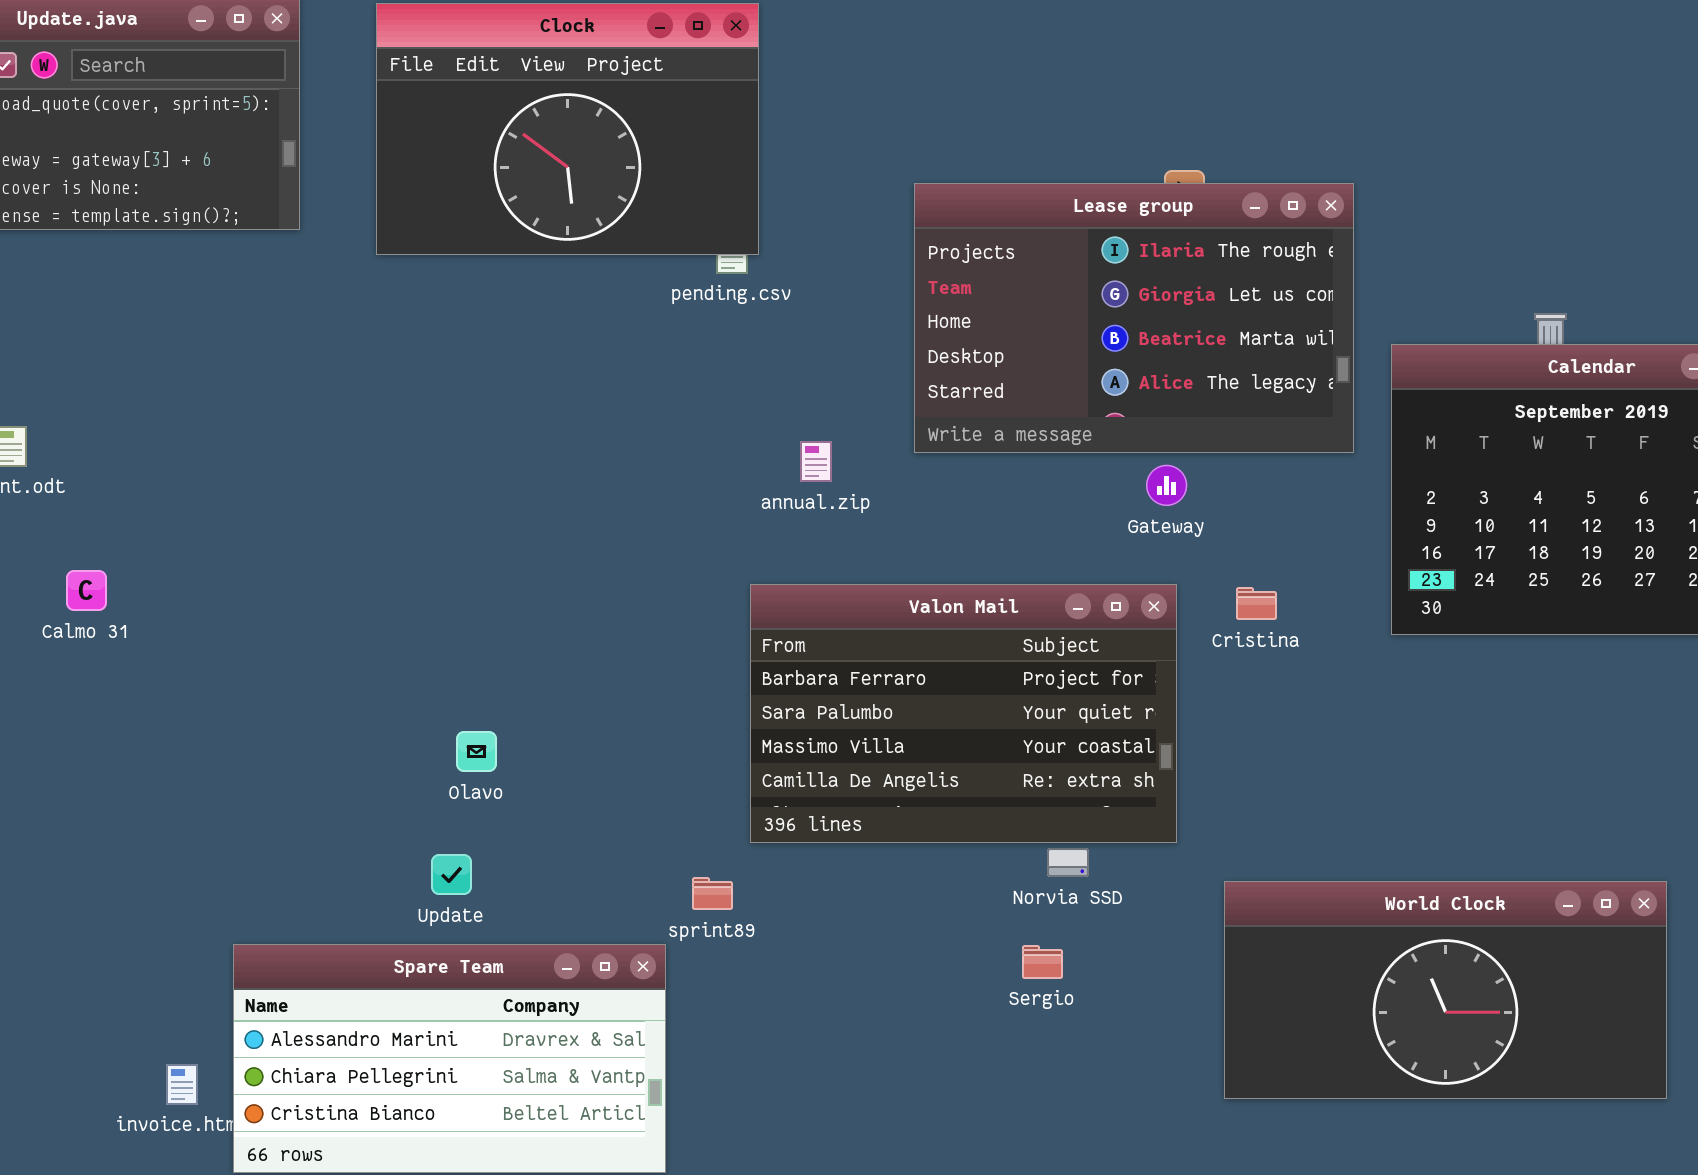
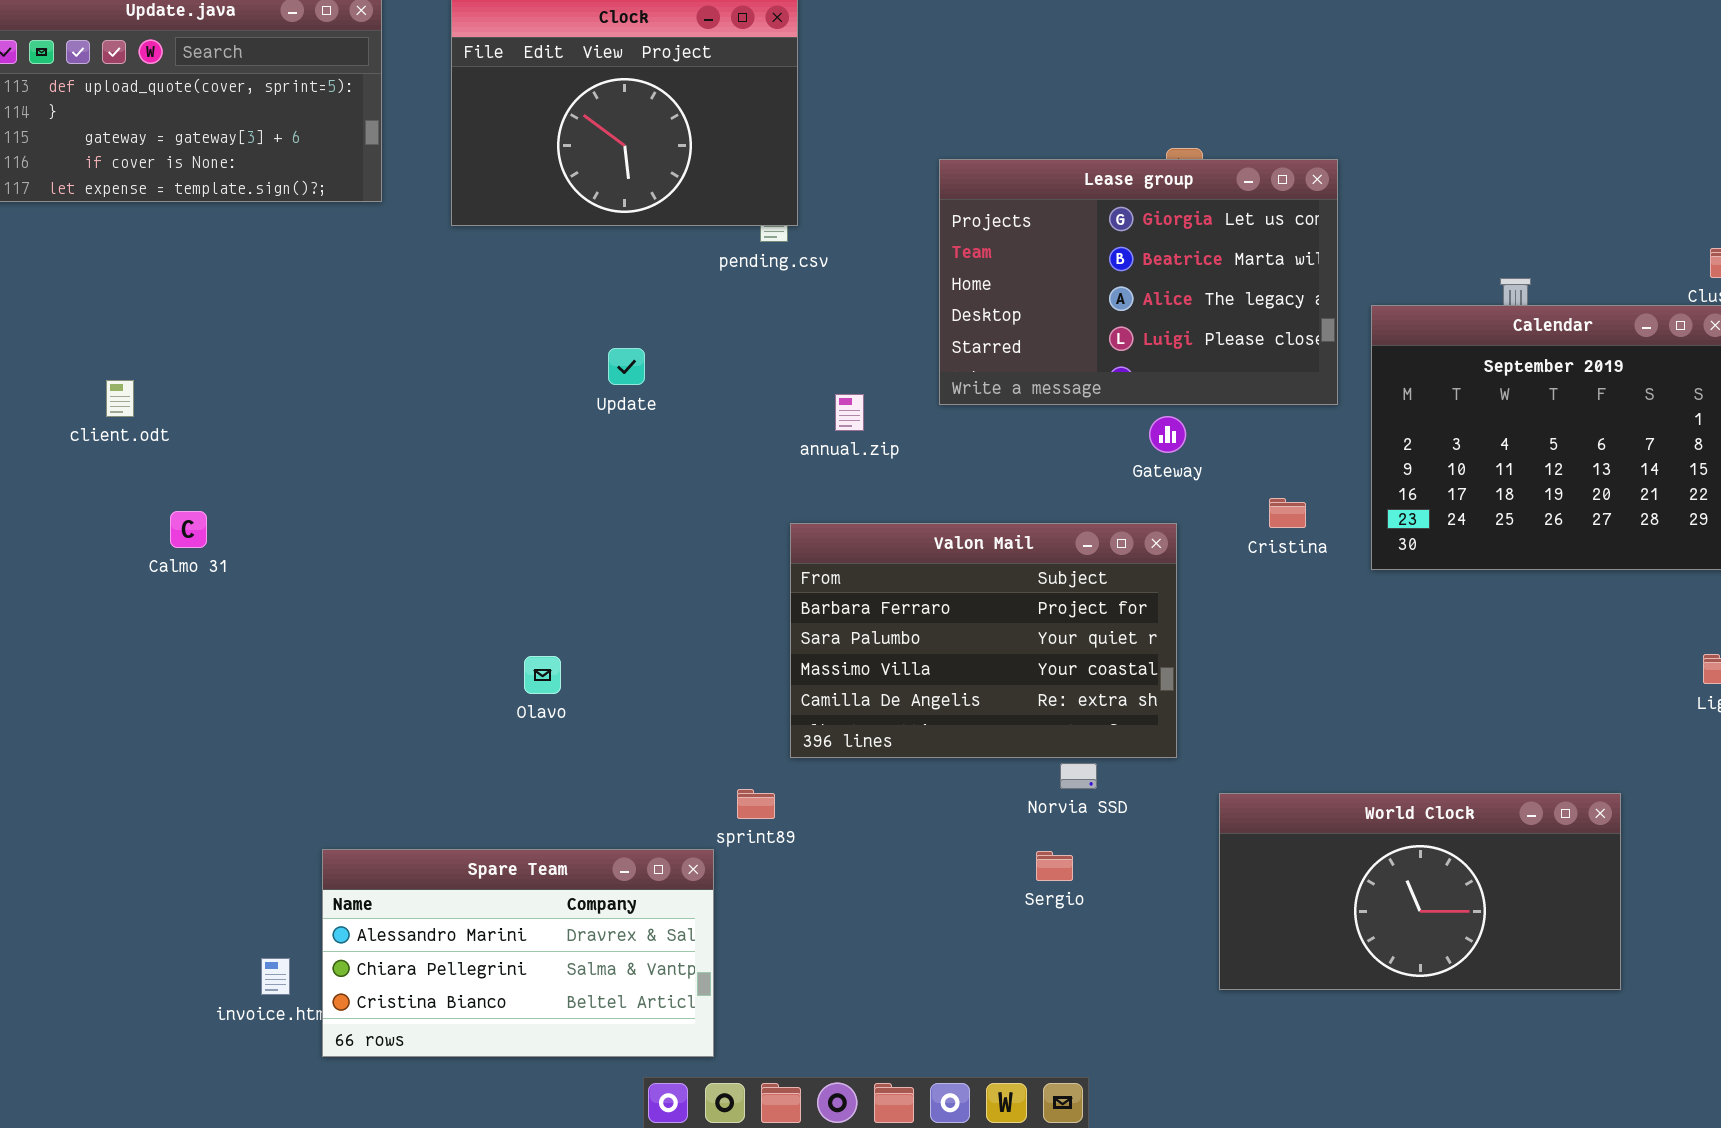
Lease group: [914,183,1354,453] -> [939,159,1338,405], scrolled down 1 row
Cristina: [1236,587,1277,620] -> [1269,498,1306,528], moved
Update: [431,854,472,895] -> [608,348,645,385], moved

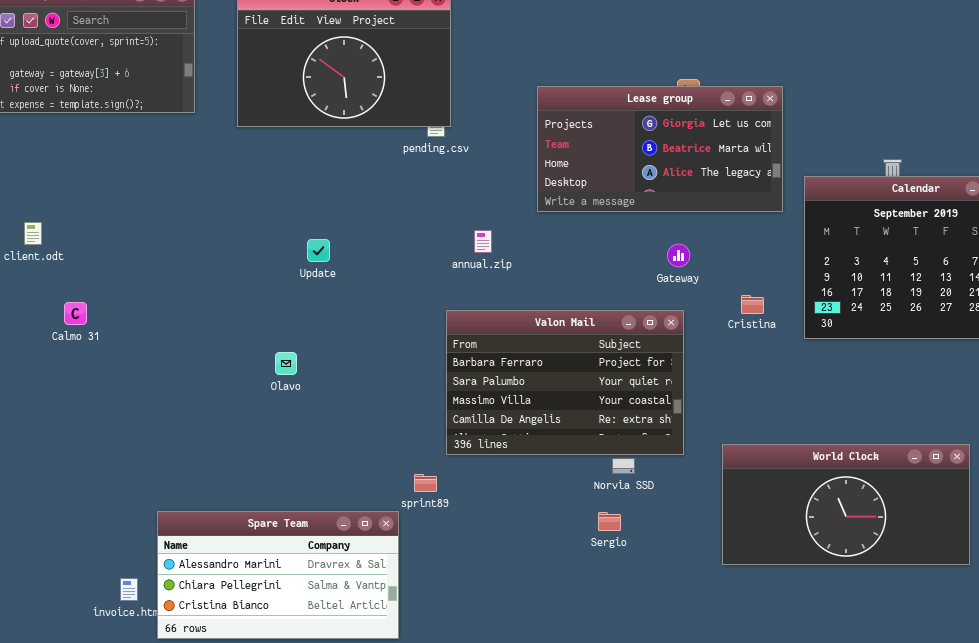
Lease group: [939,159,1338,405] -> [537,86,783,212], resized
Update: [608,348,645,385] -> [307,239,330,262], moved
Olavo: [524,656,561,694] -> [275,352,297,375], moved
World Clock: [1219,793,1621,990] -> [722,444,970,565], moved

